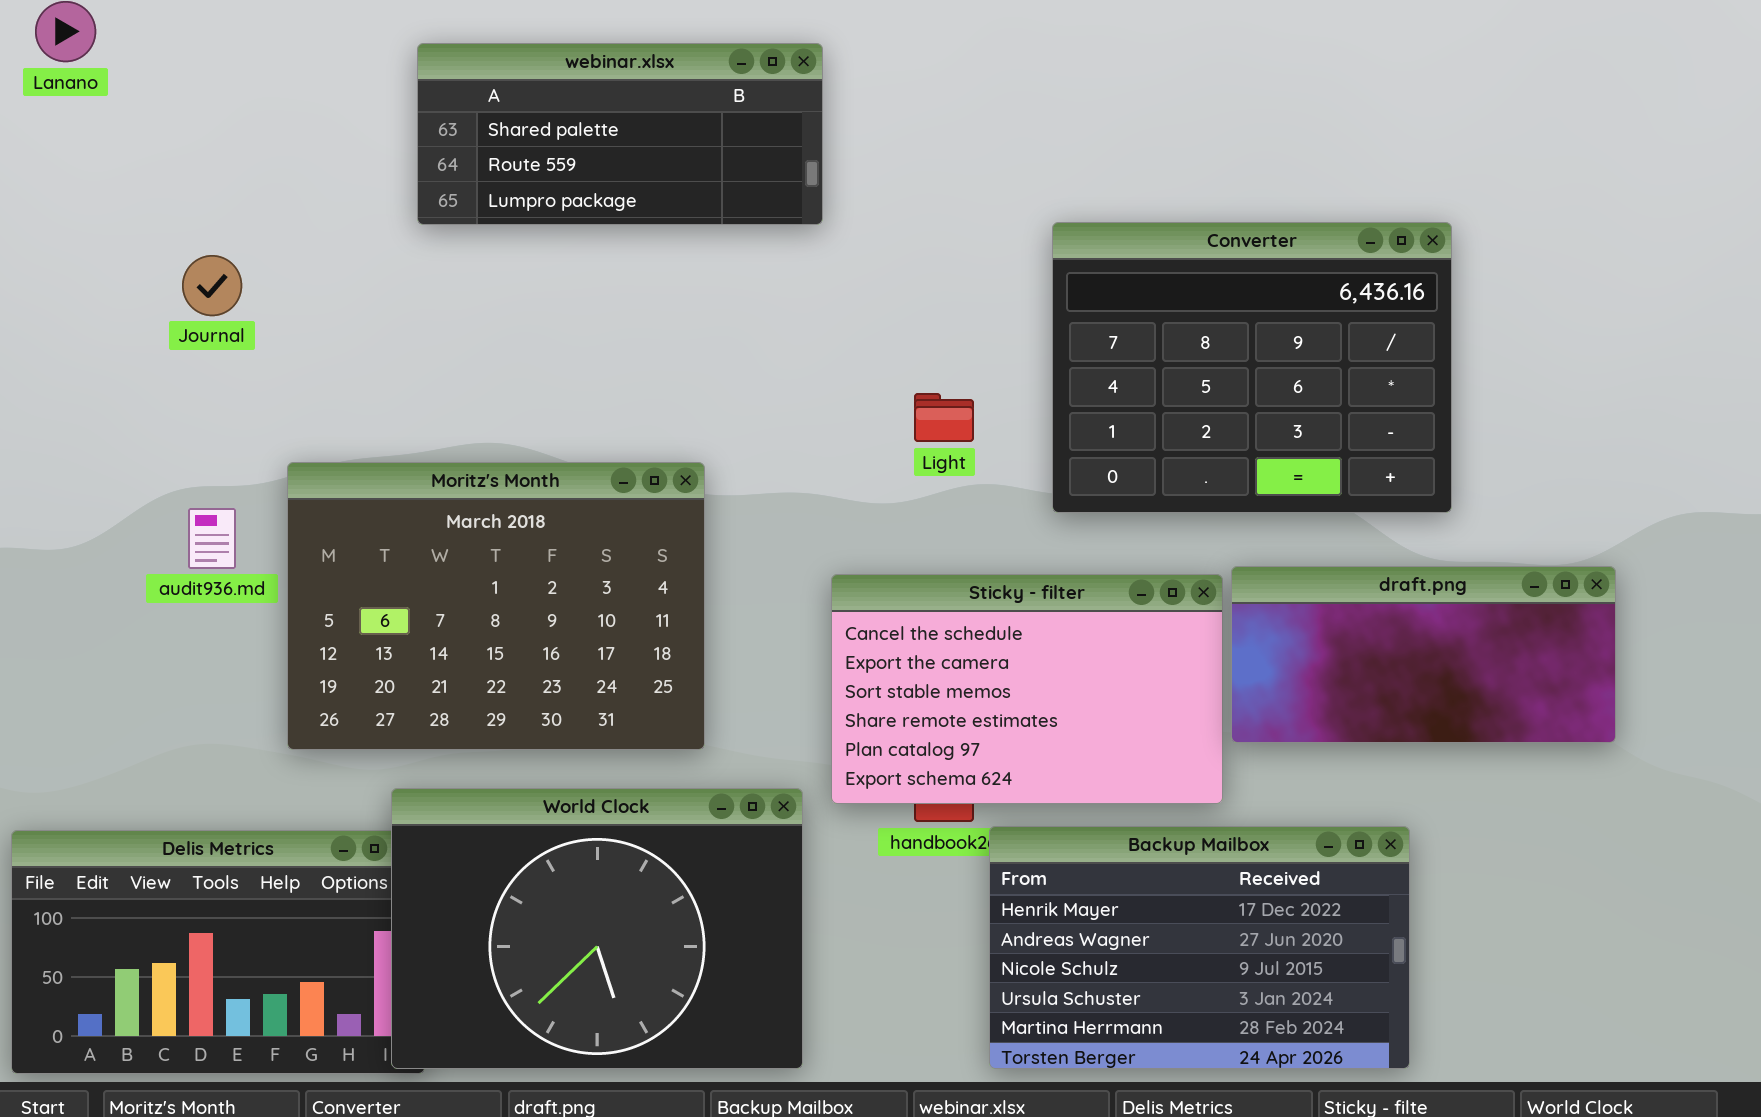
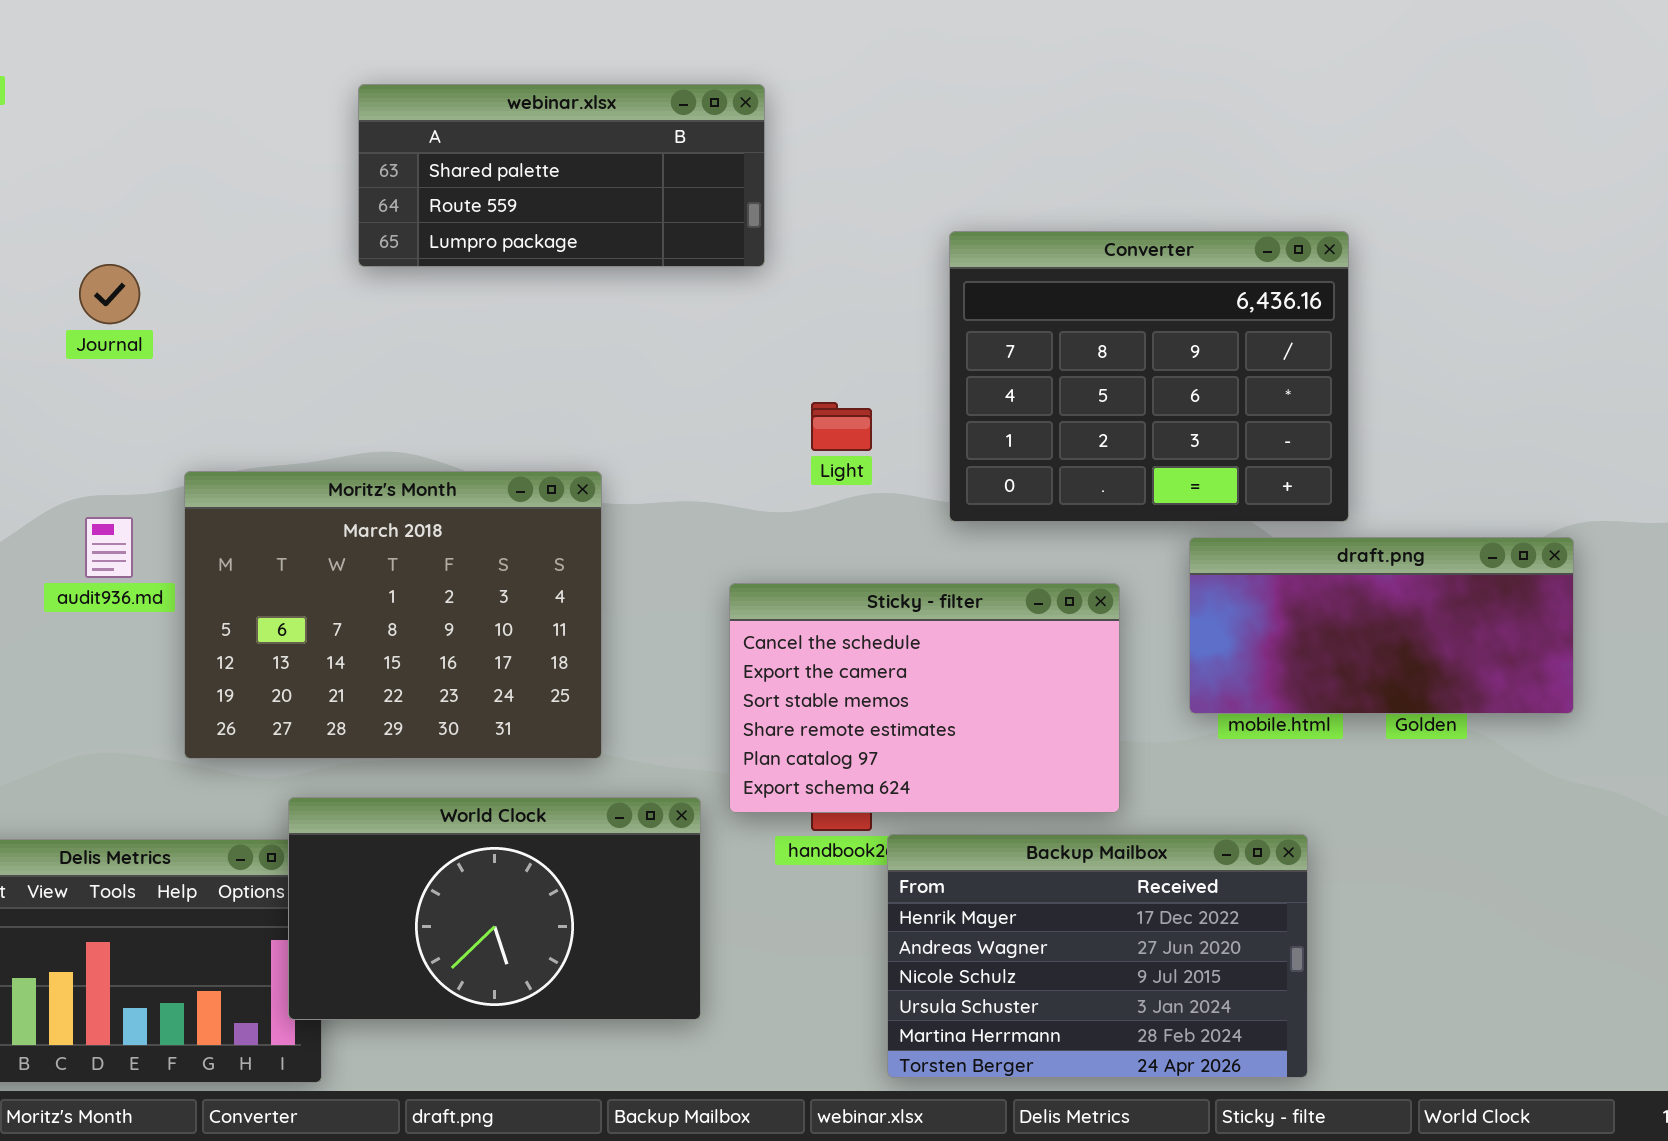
webinar.xlsx: [417,43,823,225] -> [358,84,765,267], moved
draft.png: [1231,566,1616,743] -> [1189,537,1574,714], moved
World Clock: [391,788,803,1069] -> [288,797,701,1020], resized

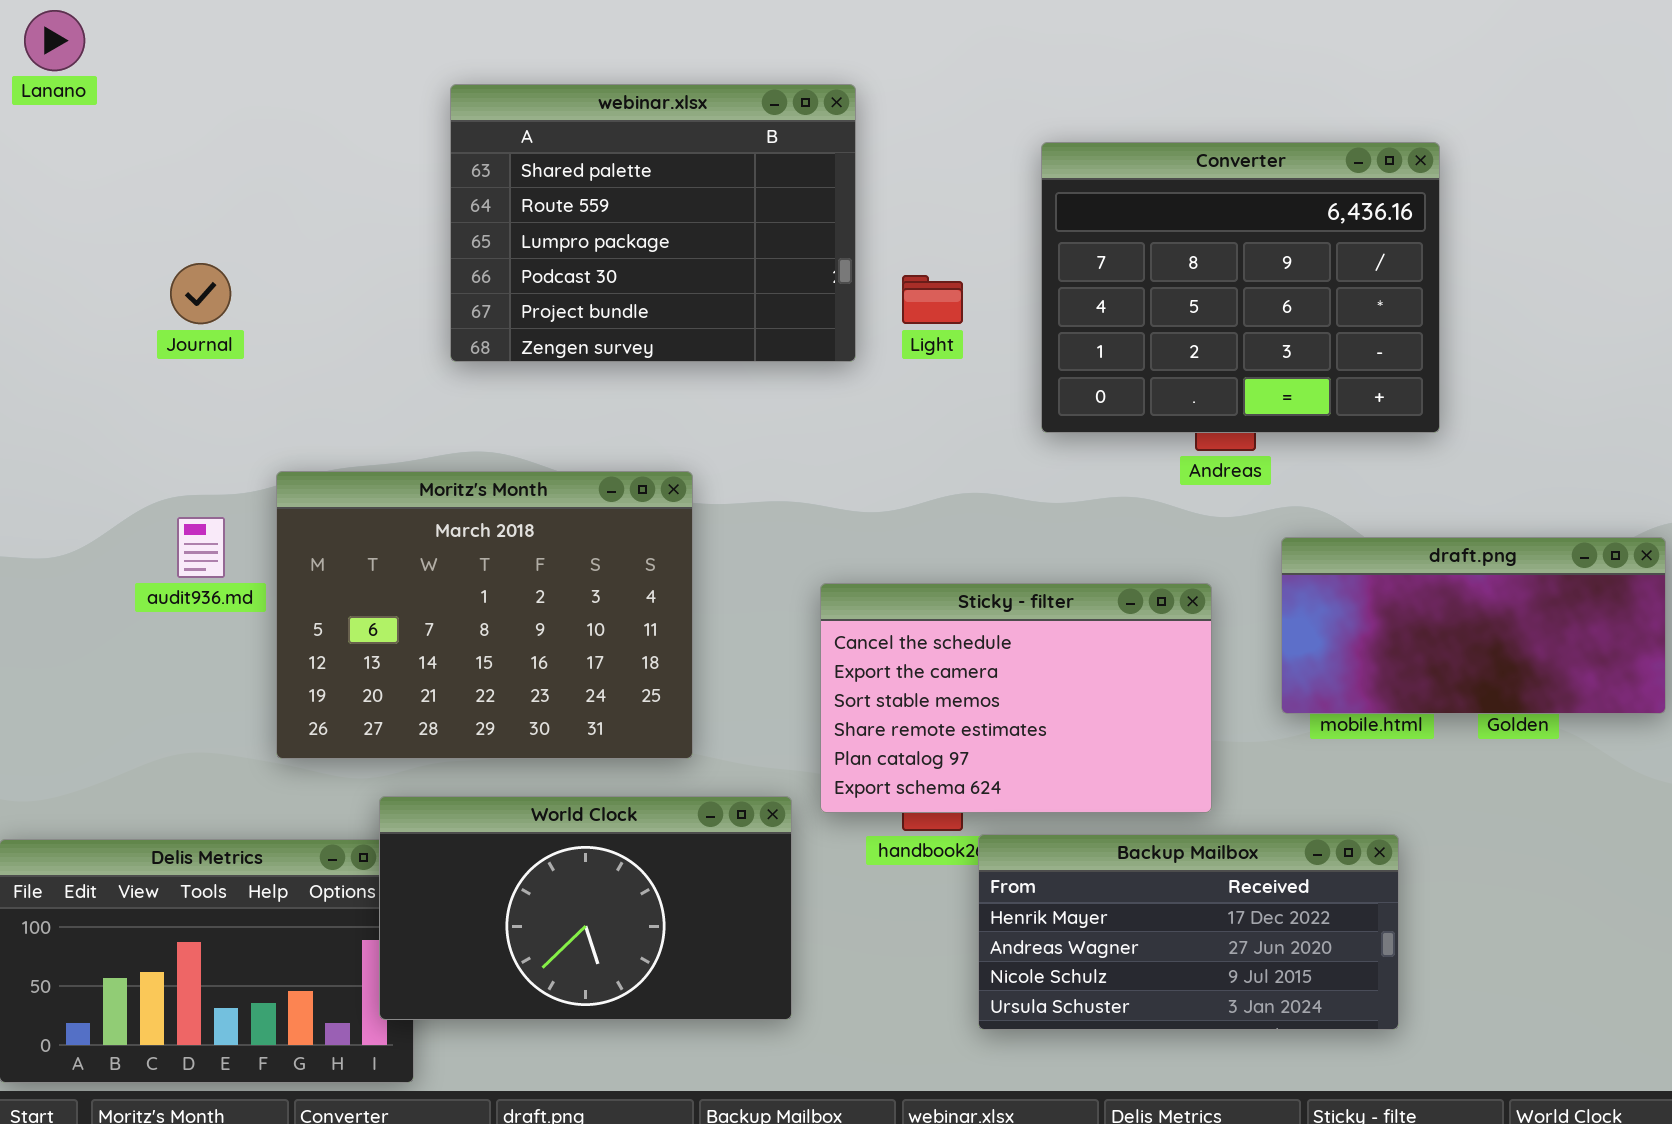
webinar.xlsx: [358,84,765,267] -> [450,84,856,362], resized
Converter: [949,231,1349,522] -> [1041,142,1440,433], moved
Light: [811,402,872,451] -> [902,275,963,324], moved
Backup Mailbox: [887,834,1308,1078] -> [978,834,1399,1030], resized

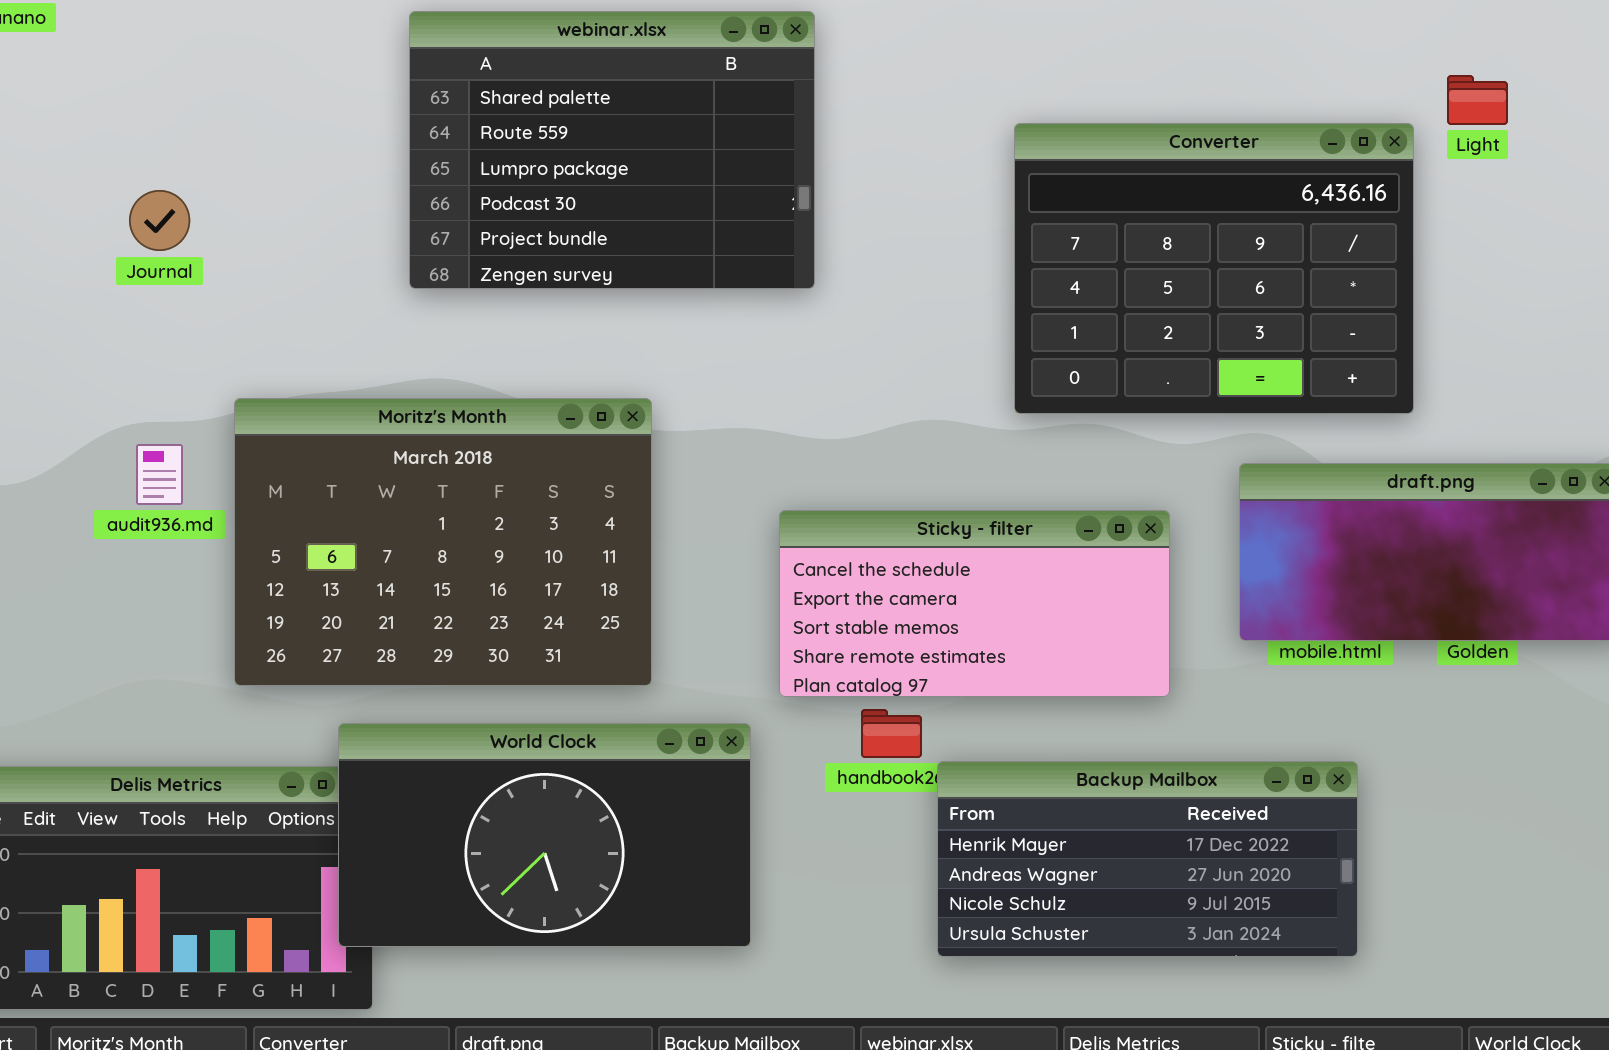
Converter: [1041,142,1440,433] -> [1014,123,1414,414], moved
Light: [902,275,963,324] -> [1447,75,1508,125], moved
Sticky - filter: [820,583,1212,813] -> [779,510,1170,697], resized

